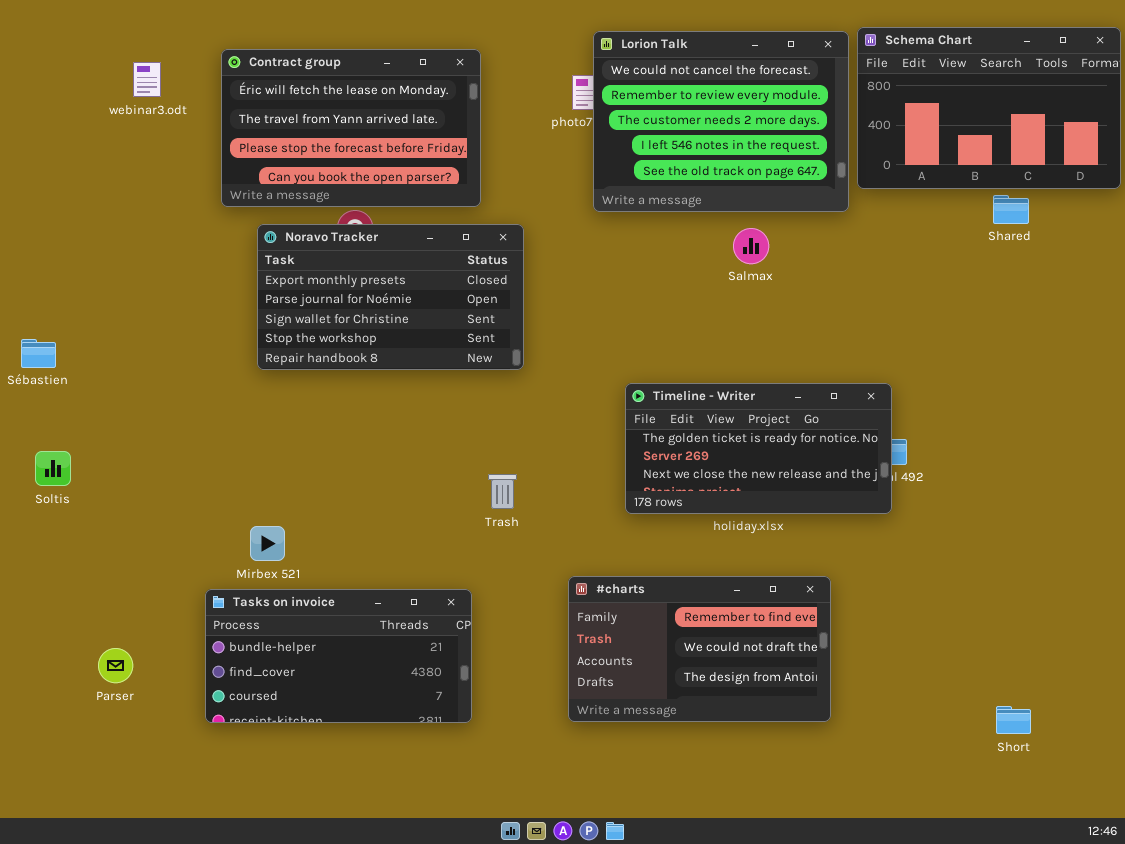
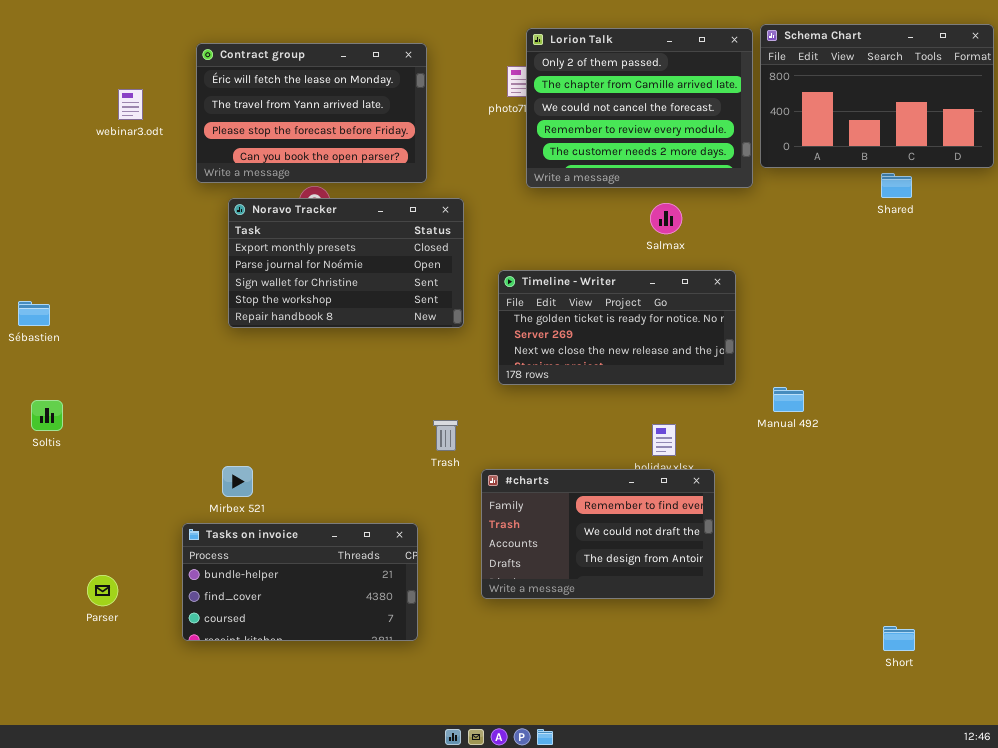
Lorion Talk: [593,31,849,212] -> [526,28,753,188], scrolled up 2 rows
webinar3.odt: [133,62,161,97] -> [118,89,143,120], moved
Timeline - Writer: [625,383,892,514] -> [498,270,736,385], moved
#charts: [568,576,831,722] -> [481,469,715,599], moved

